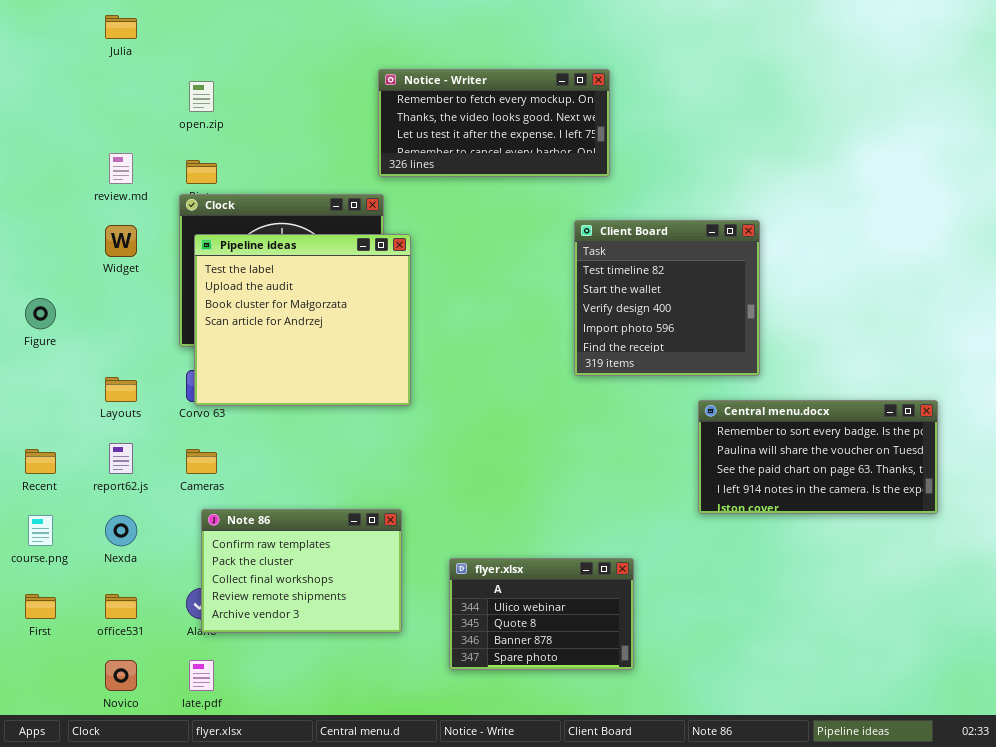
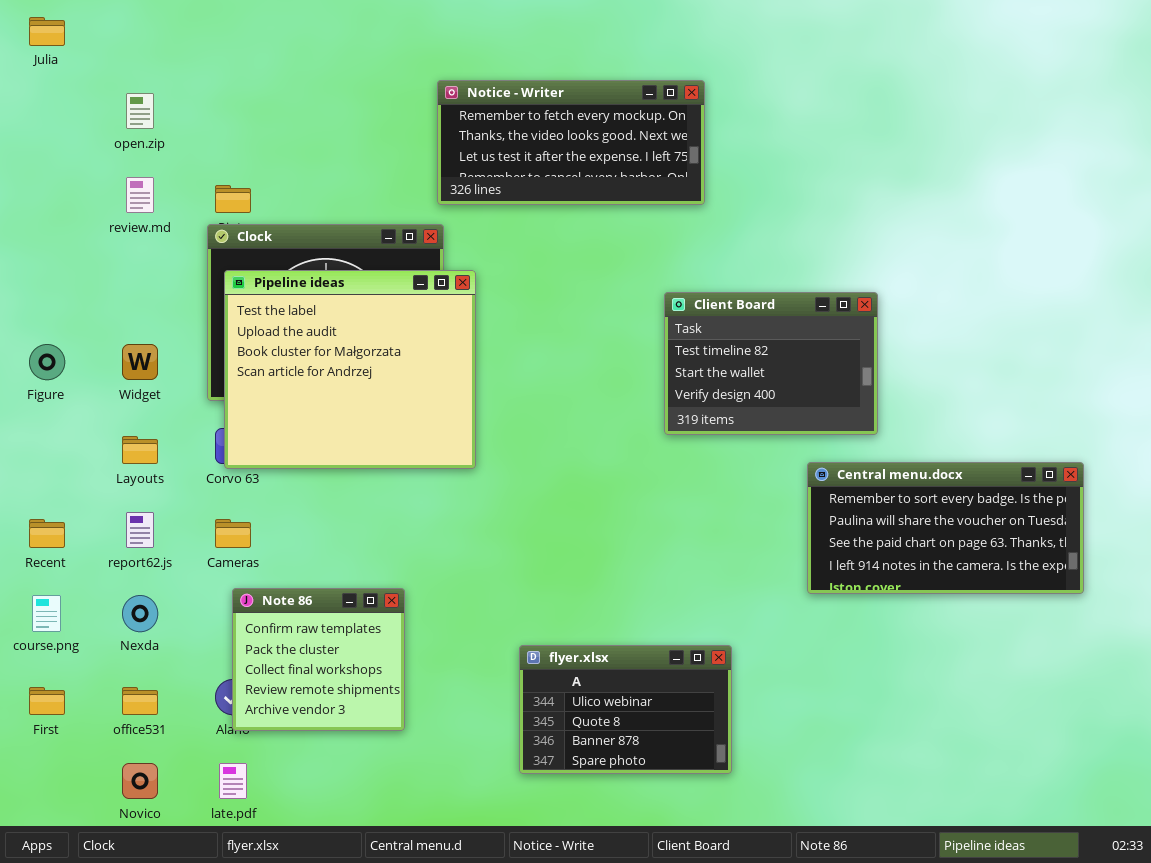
Julia: [105,15,137,39] -> [29,17,65,46], moved
open.zip: [189,81,214,112] -> [126,93,154,129], moved
Client Board: [574,220,760,376] -> [664,292,878,435], resized
Widget: [105,225,137,257] -> [122,344,158,380], moved
Note 86: [201,509,402,633] -> [232,588,405,731], resized

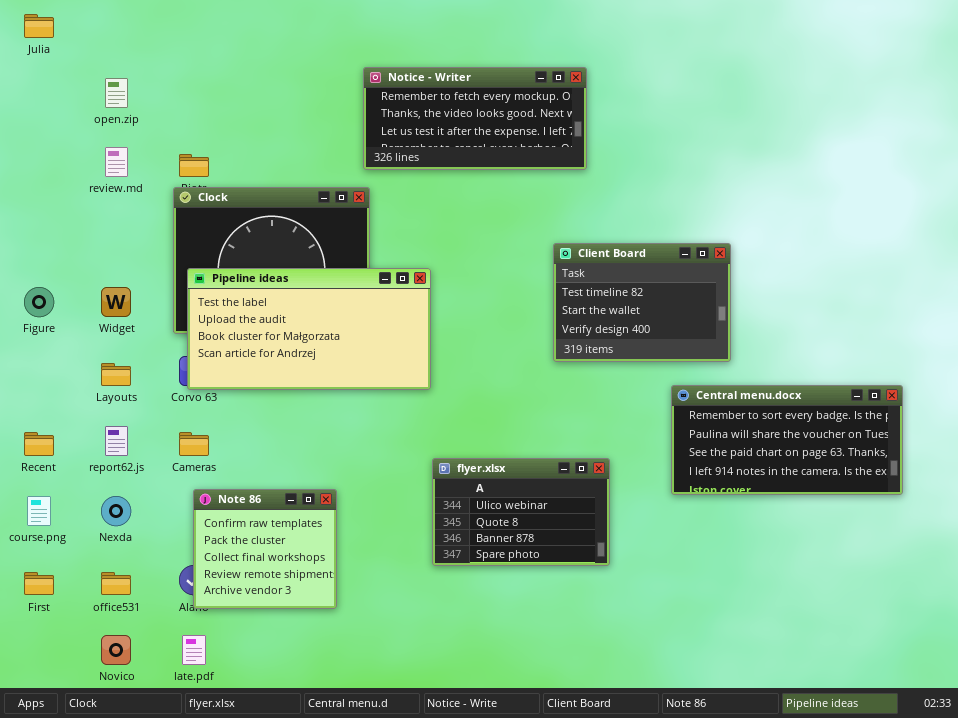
Pipeline ideas: [224,270,476,469] -> [187,268,431,390], resized
flyer.xlsx: [519,645,732,774] -> [432,458,610,566], moved

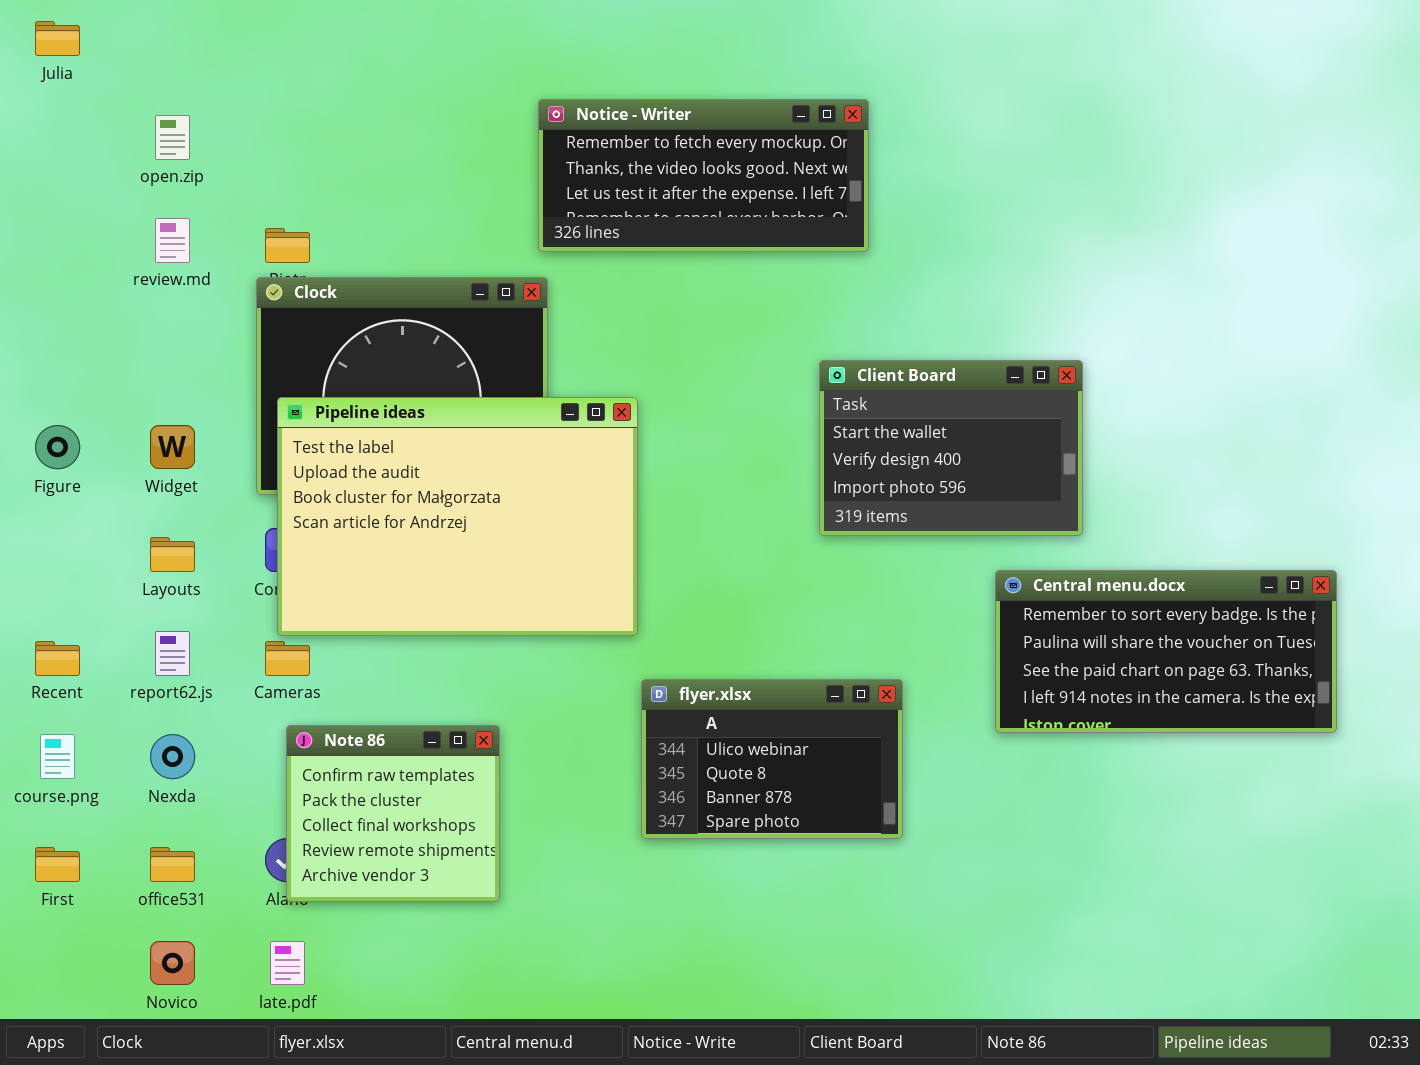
Client Board: [553,243,731,362] -> [819,360,1083,536], scrolled down 1 row
Pipeline ideas: [187,268,431,390] -> [277,397,638,636], resized

